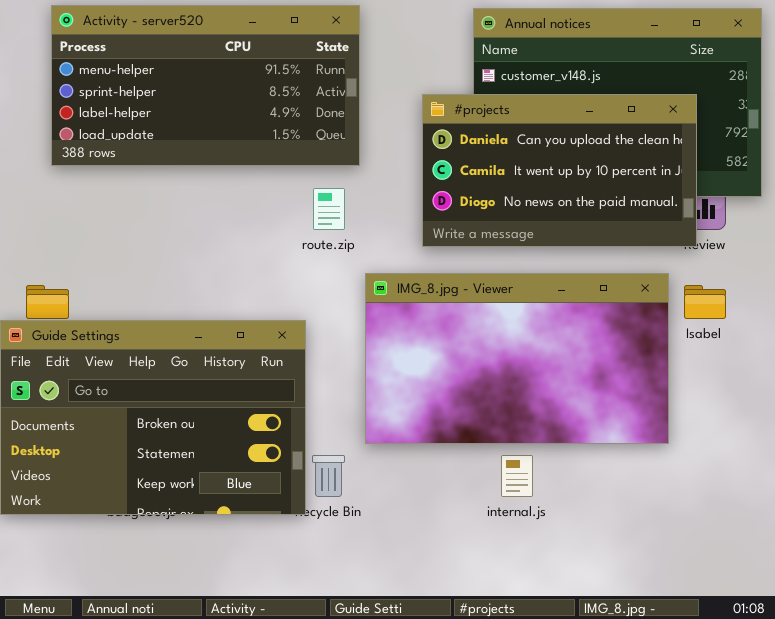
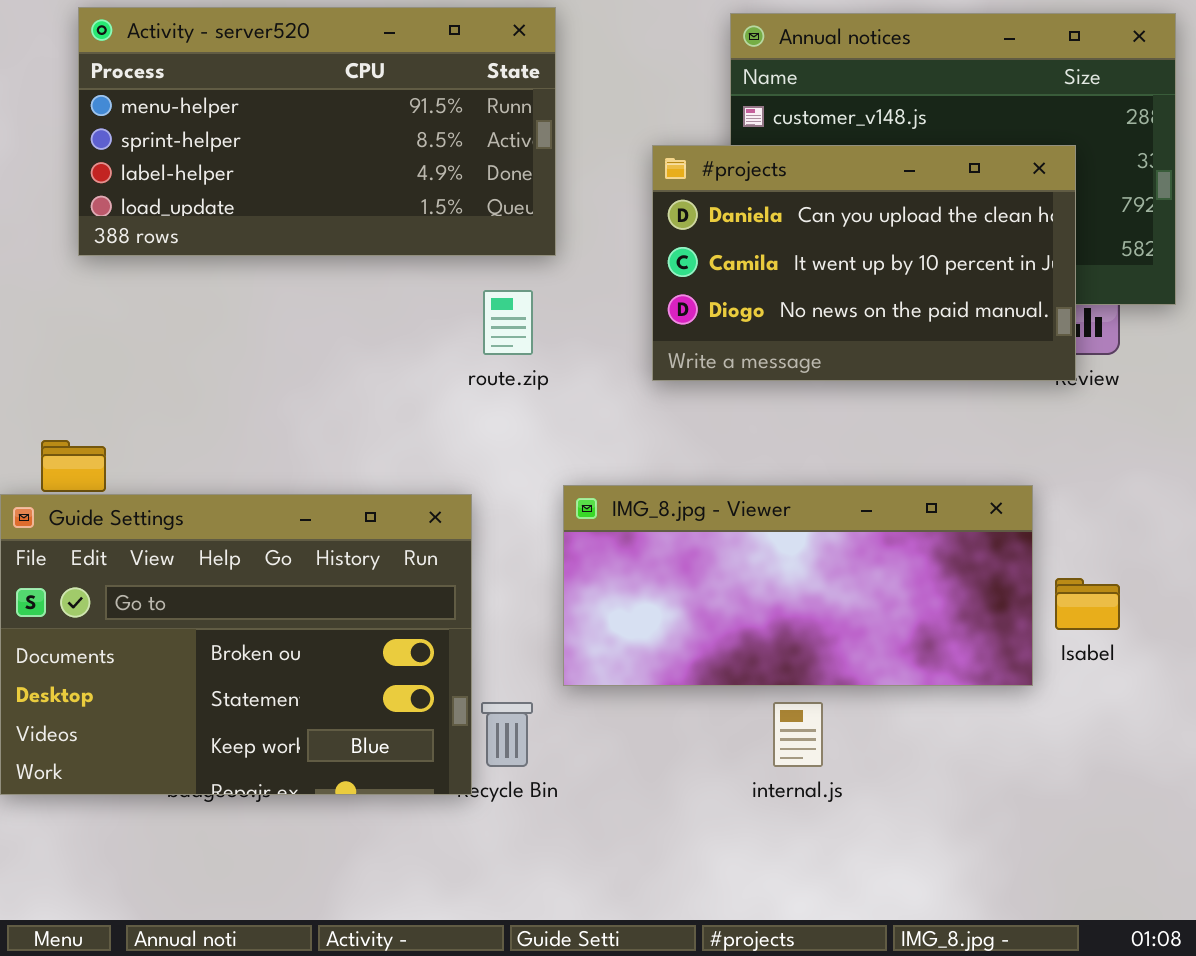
IMG_8.jpg - Viewer: [365,273,669,444] -> [563,485,1033,686], resized
Isabel: [684,285,726,319] -> [1055,578,1120,630], moved

